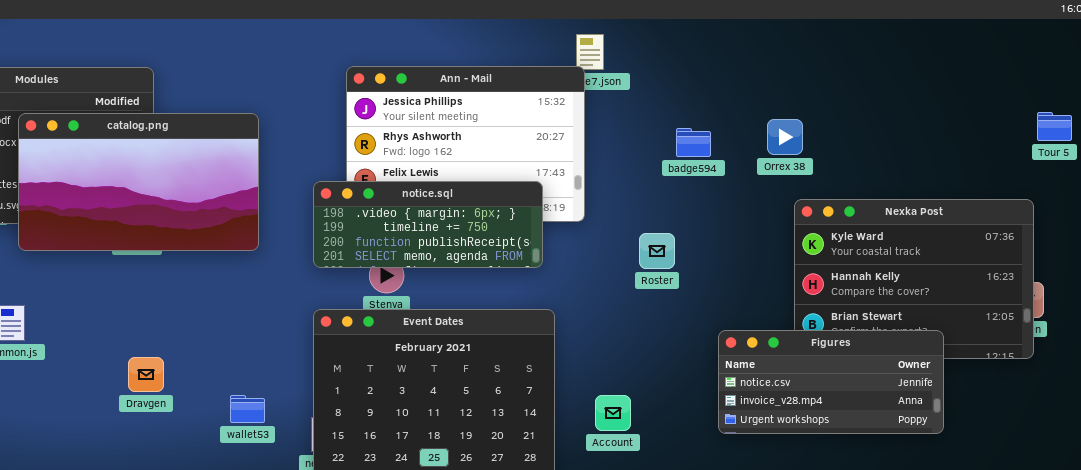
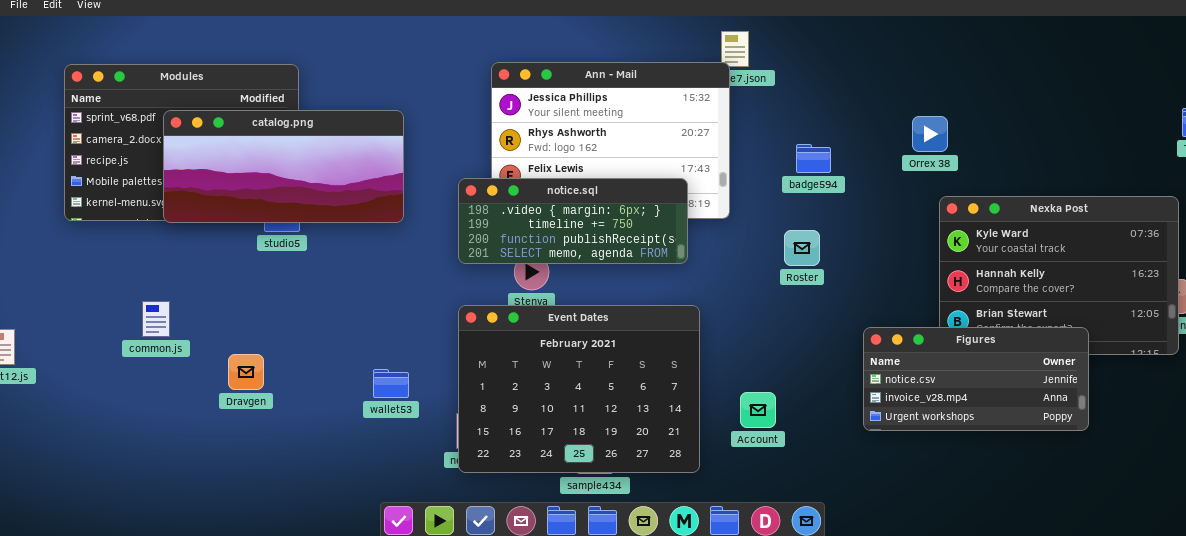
catalog.png: [18,113,259,251] -> [163,110,404,223], resized
badge594: [676,128,711,157] -> [796,144,831,173], moved
Dravgen: [128,357,164,392] -> [228,354,264,390], moved
wallet53: [230,395,265,423] -> [373,369,409,398], moved

